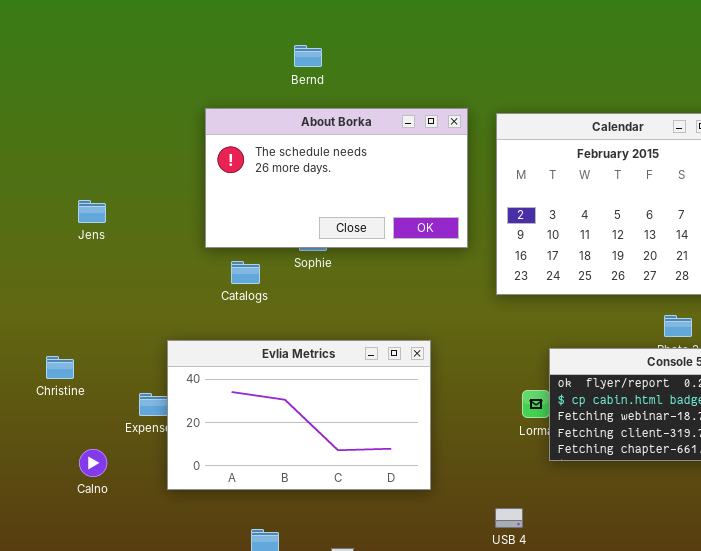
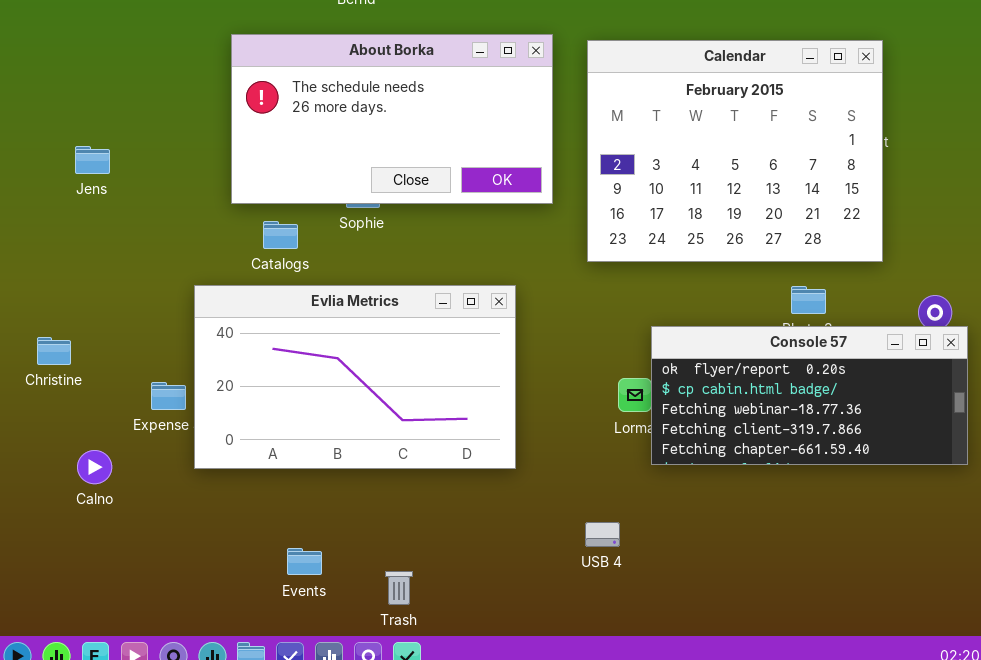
Evlia Metrics: [167,340,431,490] -> [194,285,516,469], moved

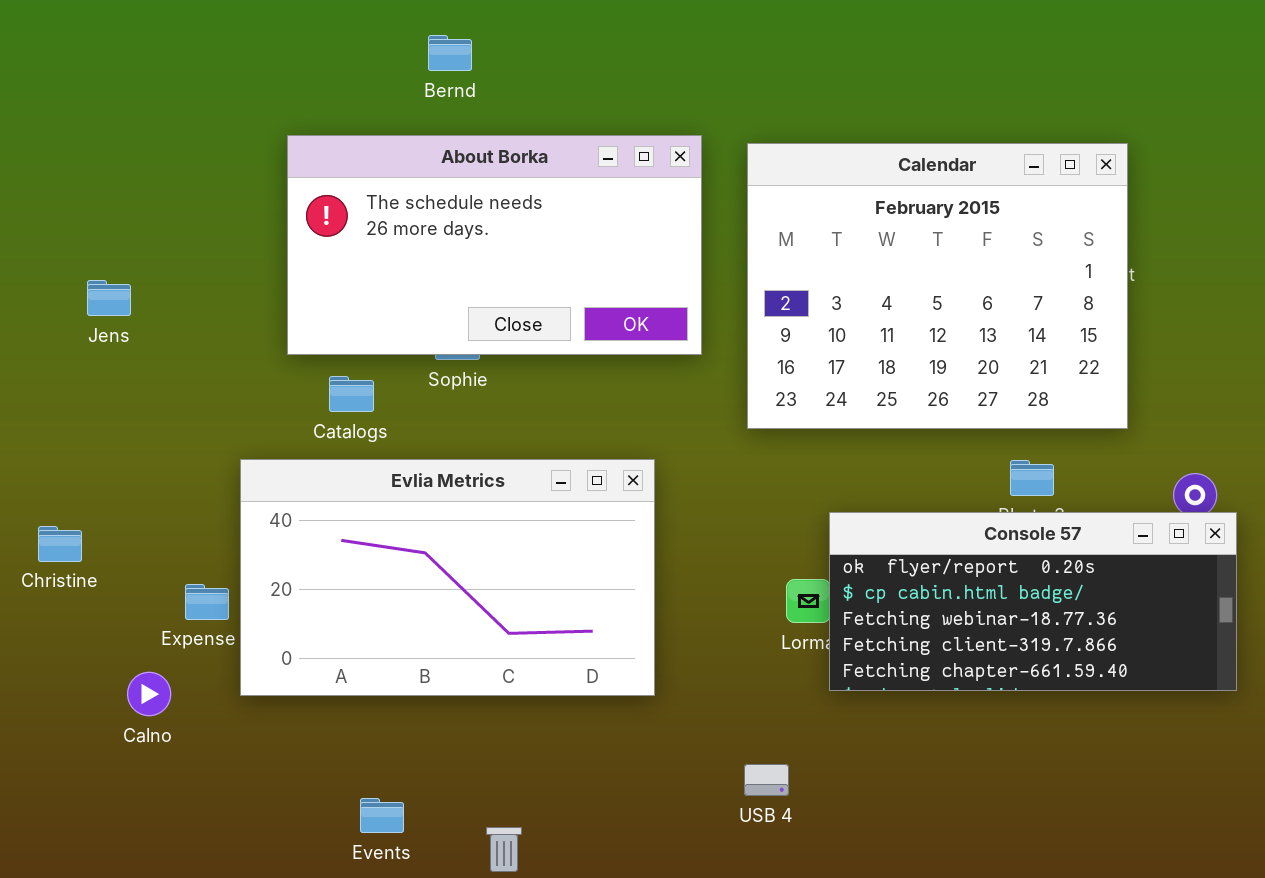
Calno: [77,450,112,484] -> [127,672,171,716], moved

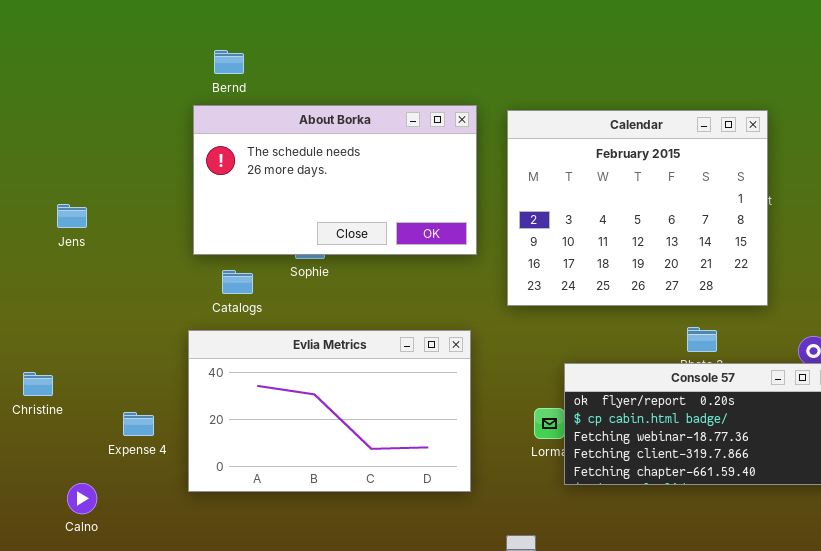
Bernd: [428,35,472,71] -> [214,50,244,74], moved
Evlia Metrics: [240,459,655,696] -> [188,330,471,492], moved
Calno: [127,672,171,716] -> [67,483,97,514], moved

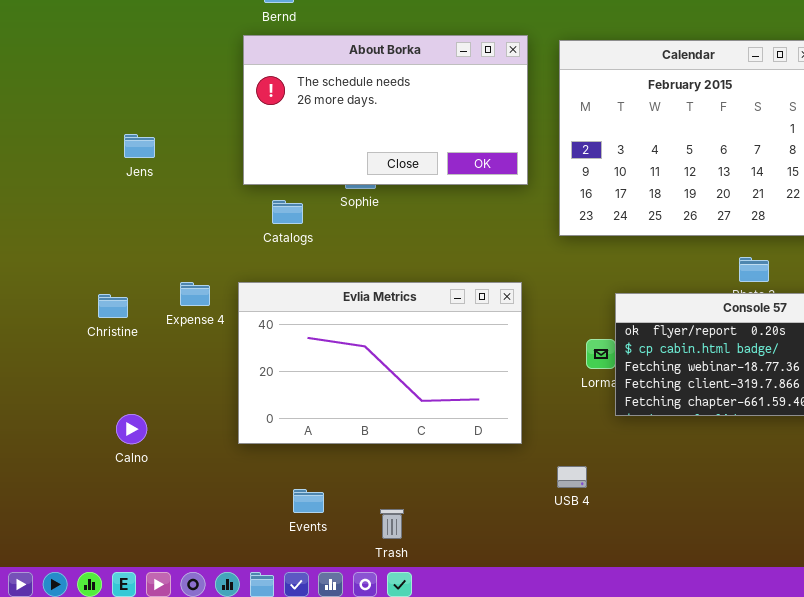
Jens: [57,204,87,228] -> [124,134,155,158], moved
Evlia Metrics: [188,330,471,492] -> [238,282,522,444], moved
Christine: [23,372,53,396] -> [98,294,128,318], moved
Expense 4: [123,412,154,436] -> [180,282,210,306], moved

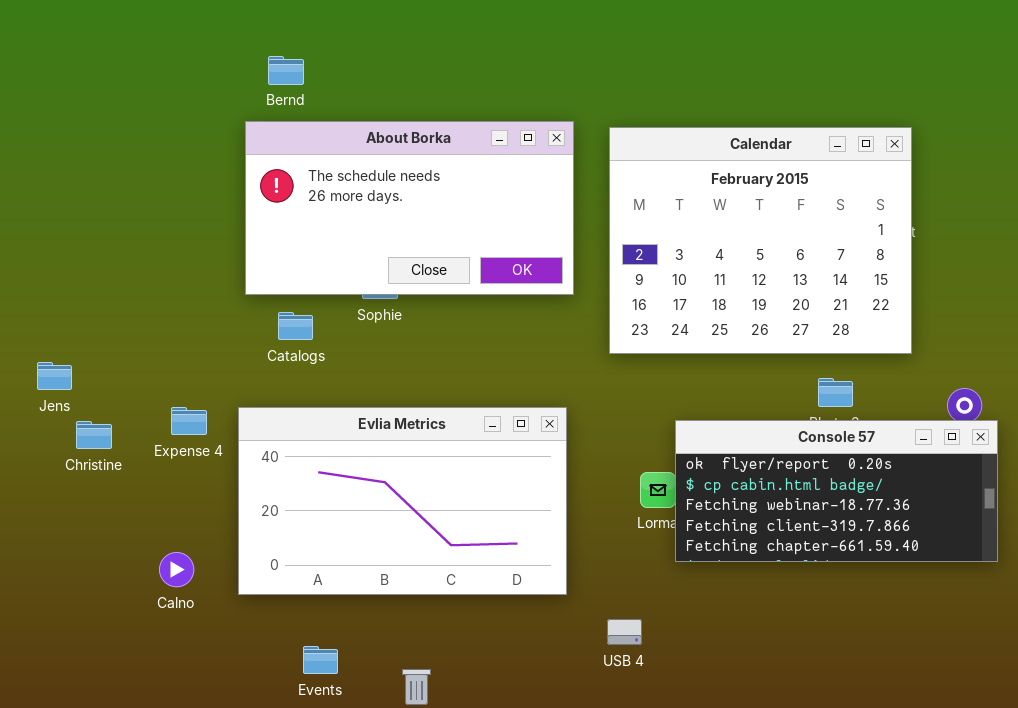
Jens: [124,134,155,158] -> [37,362,72,390], moved
Calno: [116,414,147,444] -> [159,552,194,587], moved

